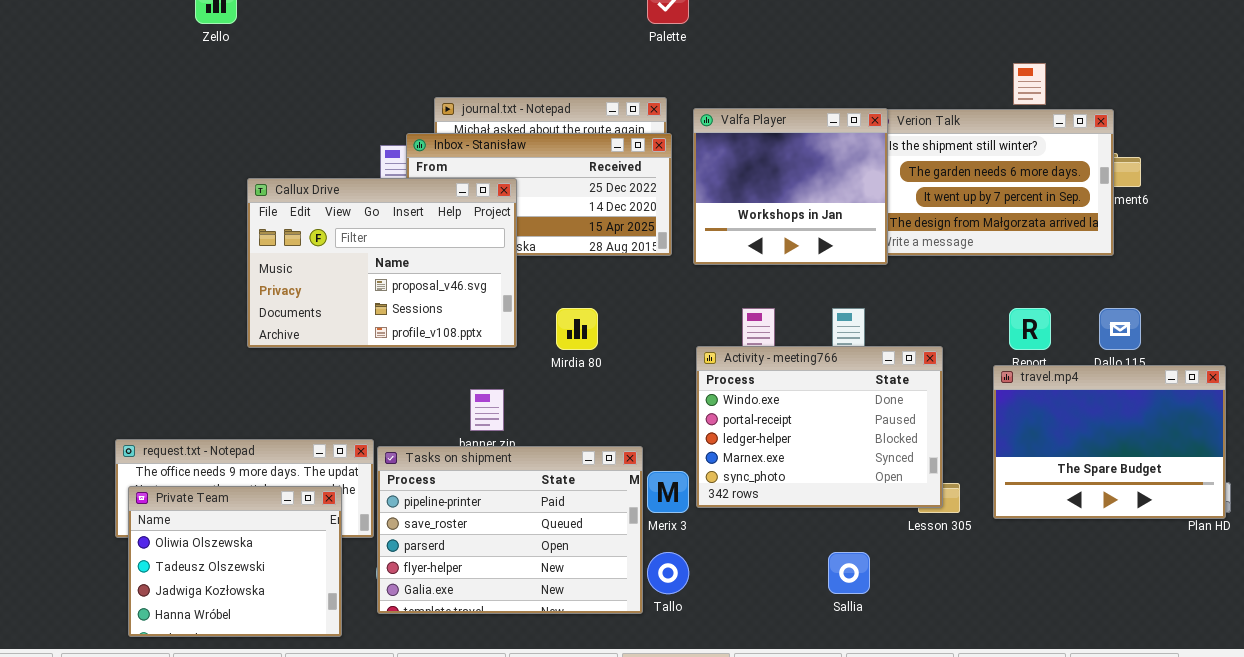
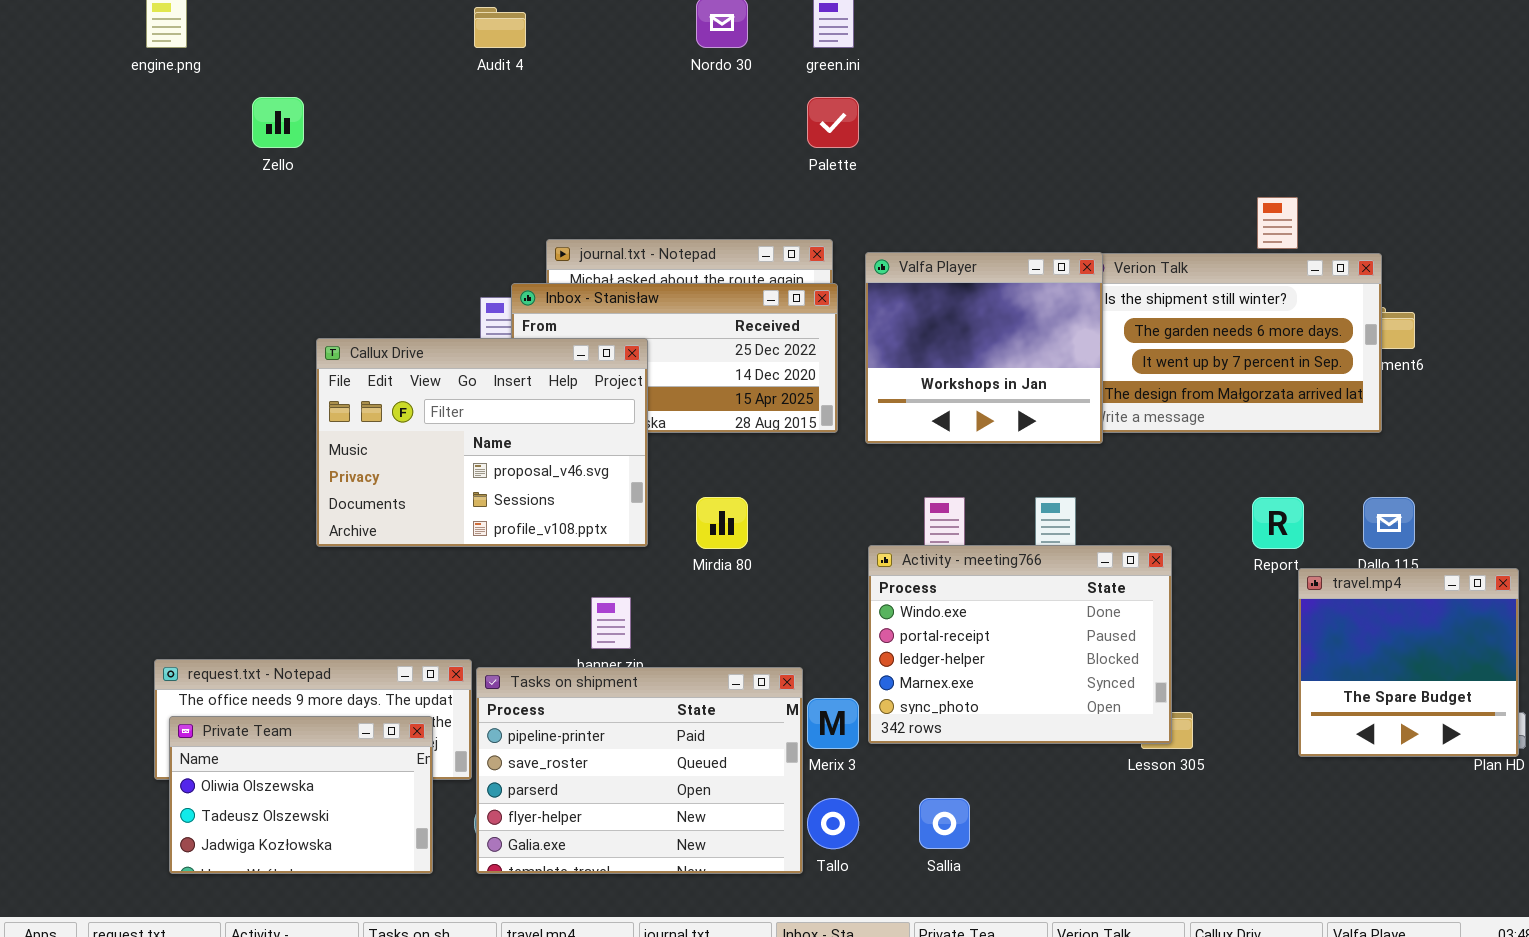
travel.mp4: [993,365,1226,519] -> [1298,568,1519,757], resized
Private Team: [128,486,342,637] -> [169,716,433,874], resized
Sallia: [828,552,870,594] -> [919,798,970,849], moved

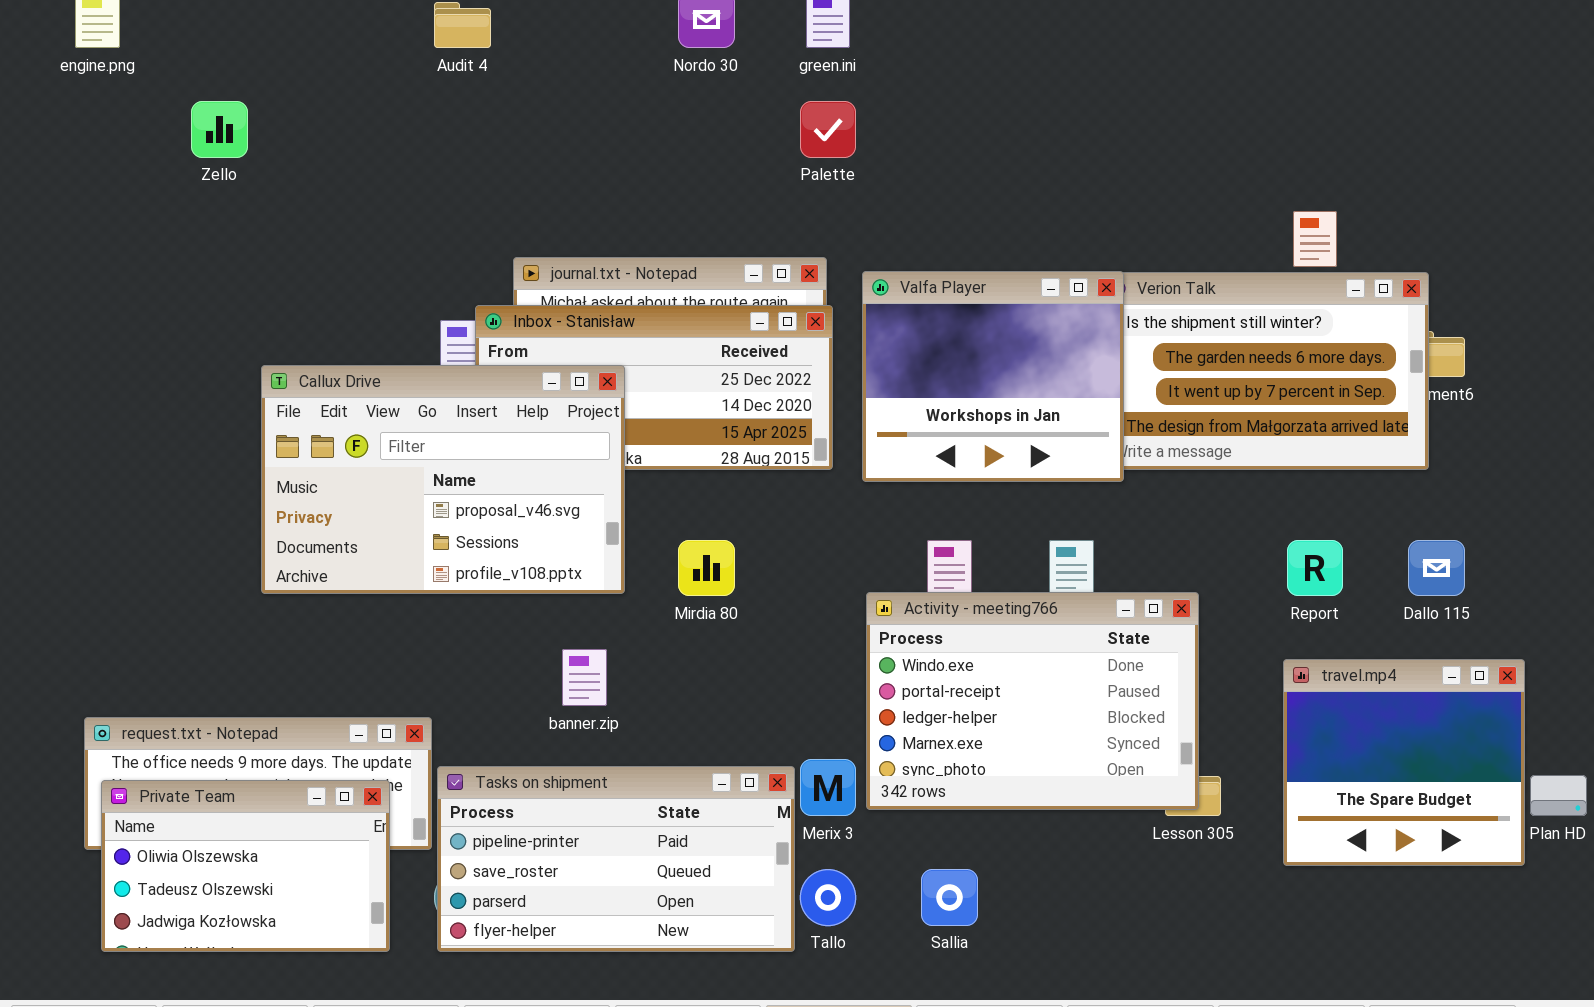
travel.mp4: [1298,568,1519,757] -> [1283,659,1525,866], moved
Tasks on shipment: [476,667,803,874] -> [437,766,795,952], resized

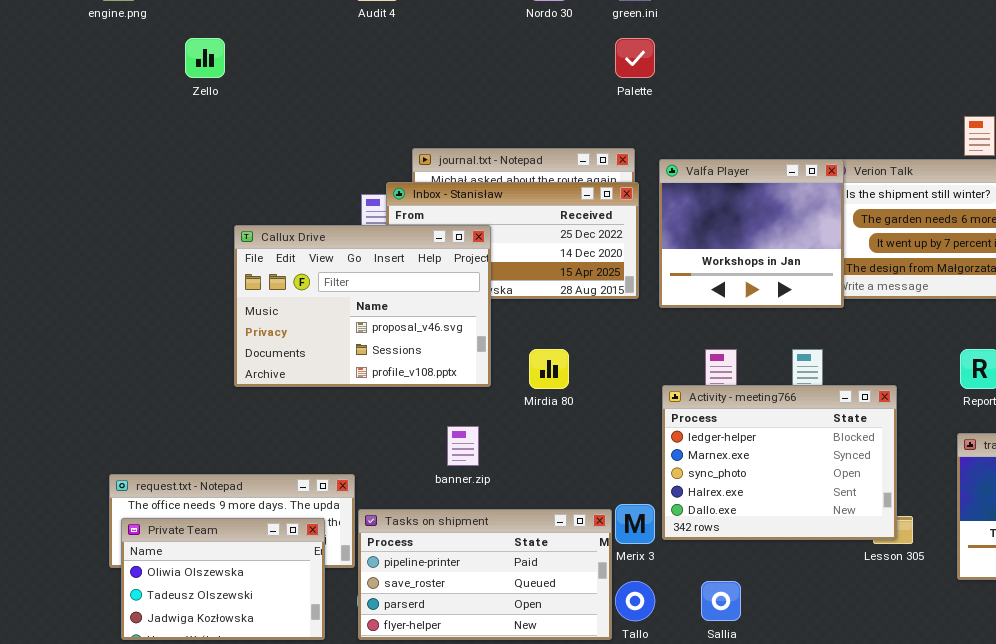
Activity - meeting766: [866,592,1199,810] -> [662,385,897,540], scrolled down 2 rows

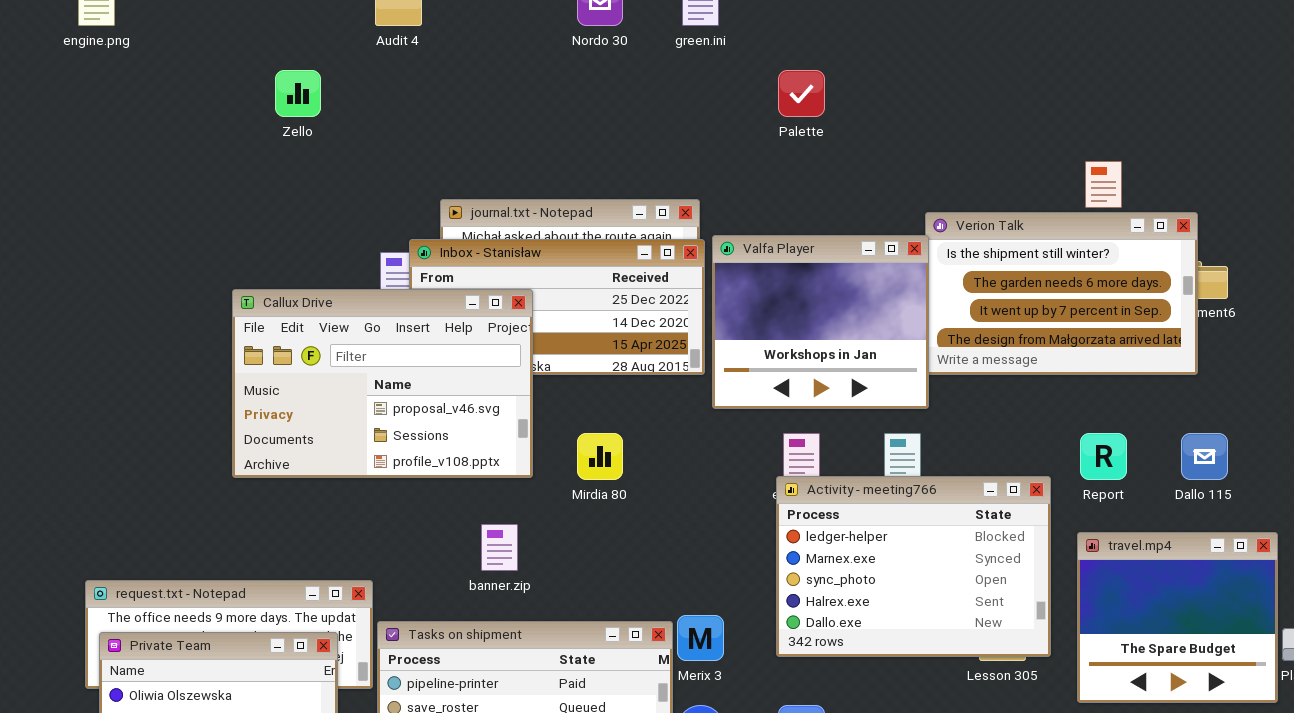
Zello: [185,38,225,78] -> [275,70,321,117], moved
Palette: [615,38,655,78] -> [778,70,825,117], moved
Valfa Player: [659,159,844,308] -> [712,235,929,409], moved
Activity - meeting766: [662,385,897,540] -> [776,476,1051,657], moved

